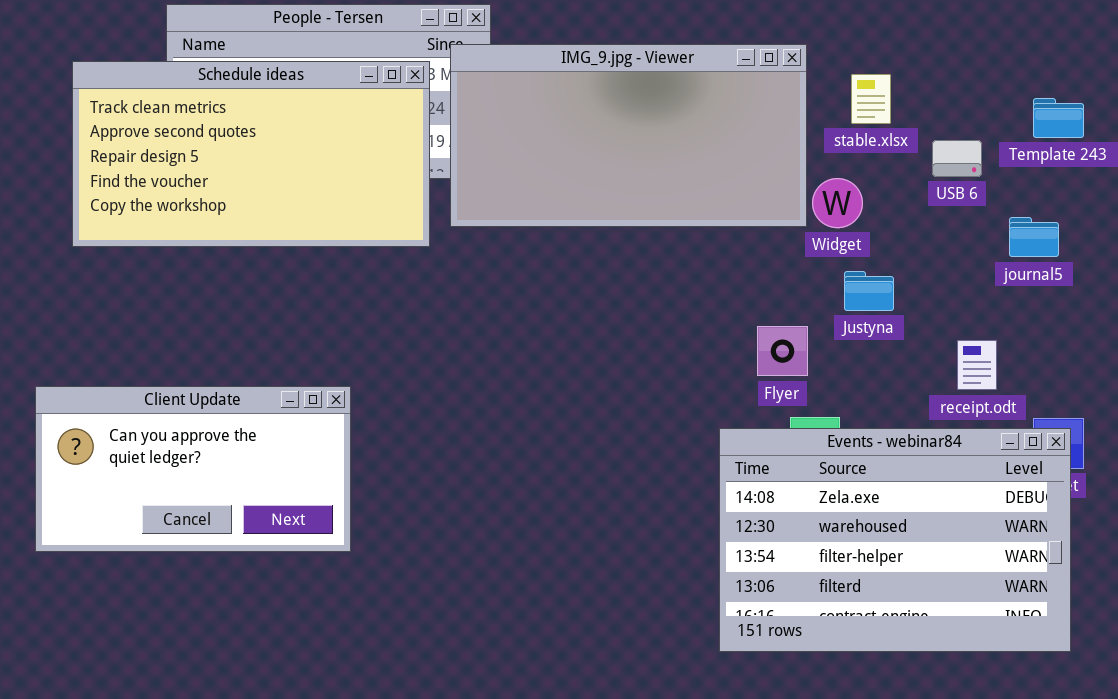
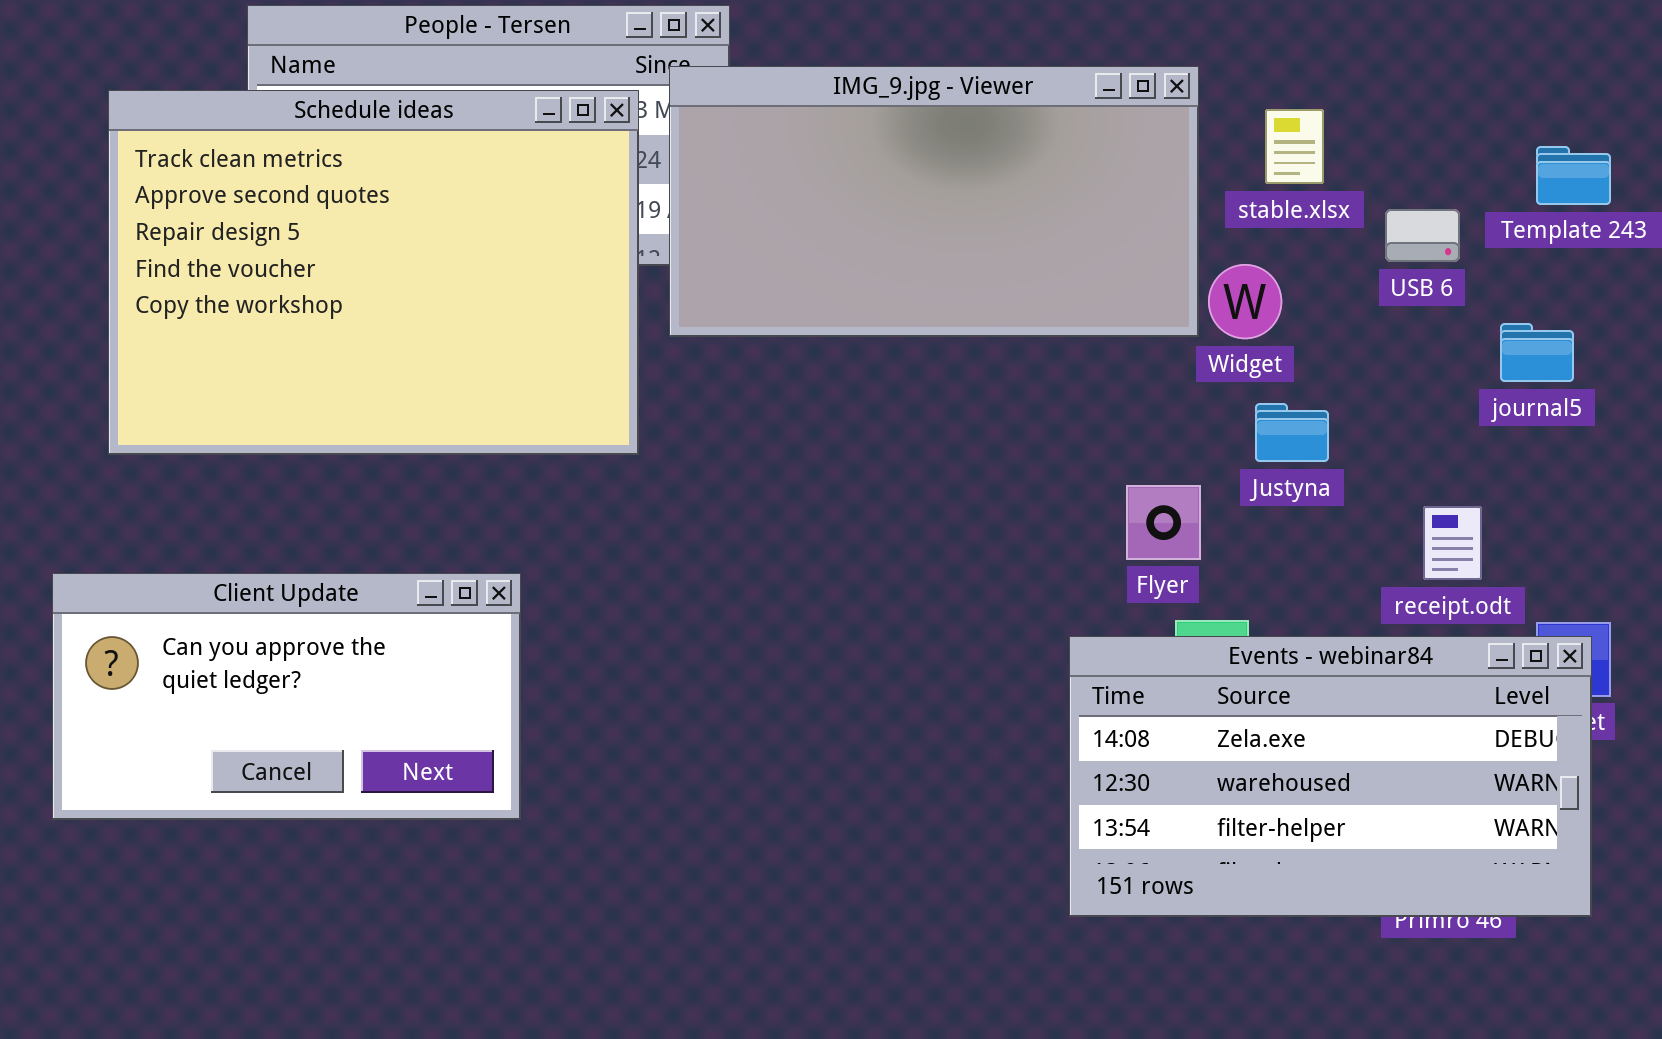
Schedule ideas: [72,61,430,247] -> [108,90,639,455], resized
Events - webinar84: [719,428,1071,652] -> [1069,636,1592,917], resized

